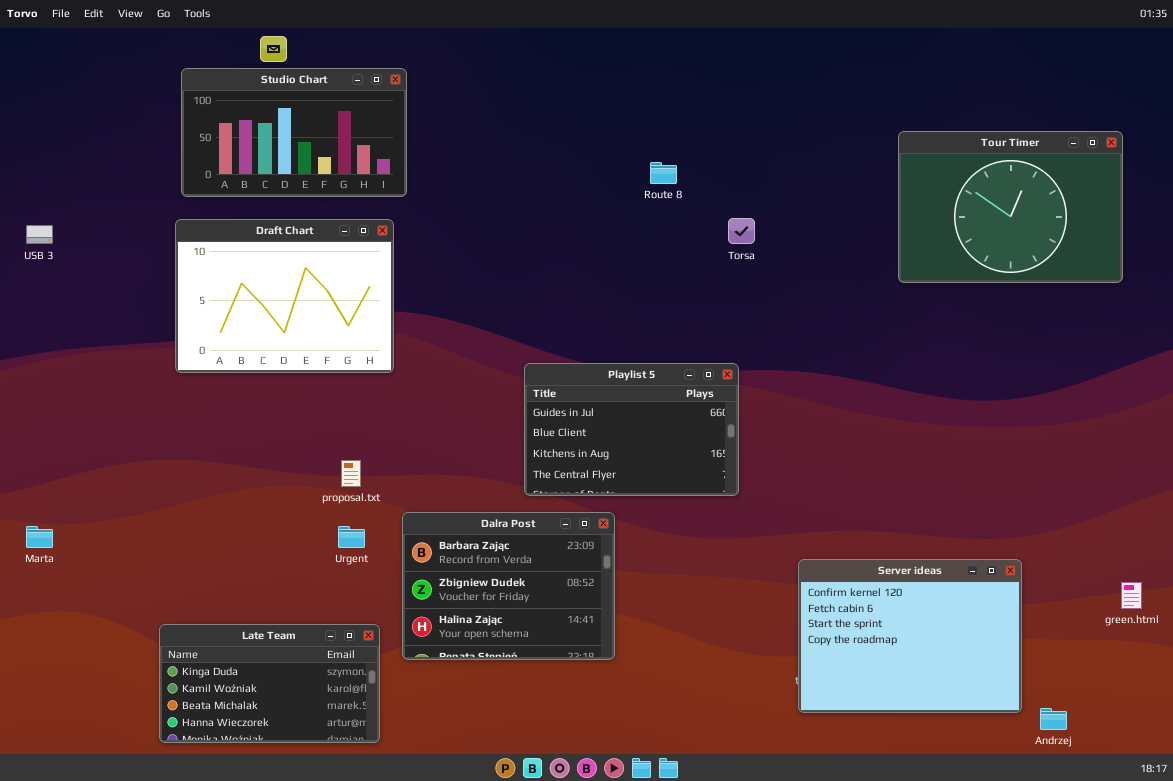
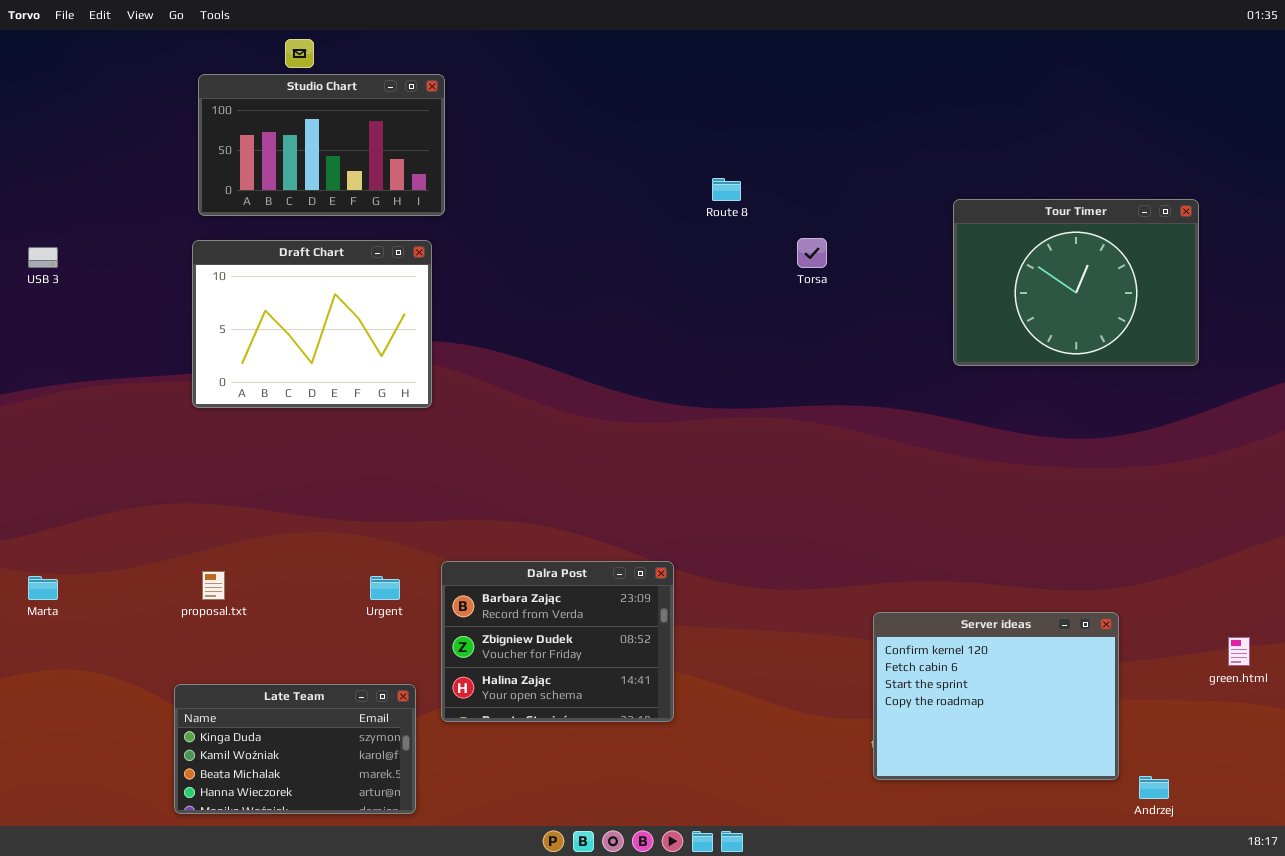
Tour Timer: [898,131,1123,283] -> [953,199,1199,366], moved
Playlist 5: [524,363,739,496] -> none, closed
proposal.txt: [341,460,361,487] -> [202,571,225,600], moved

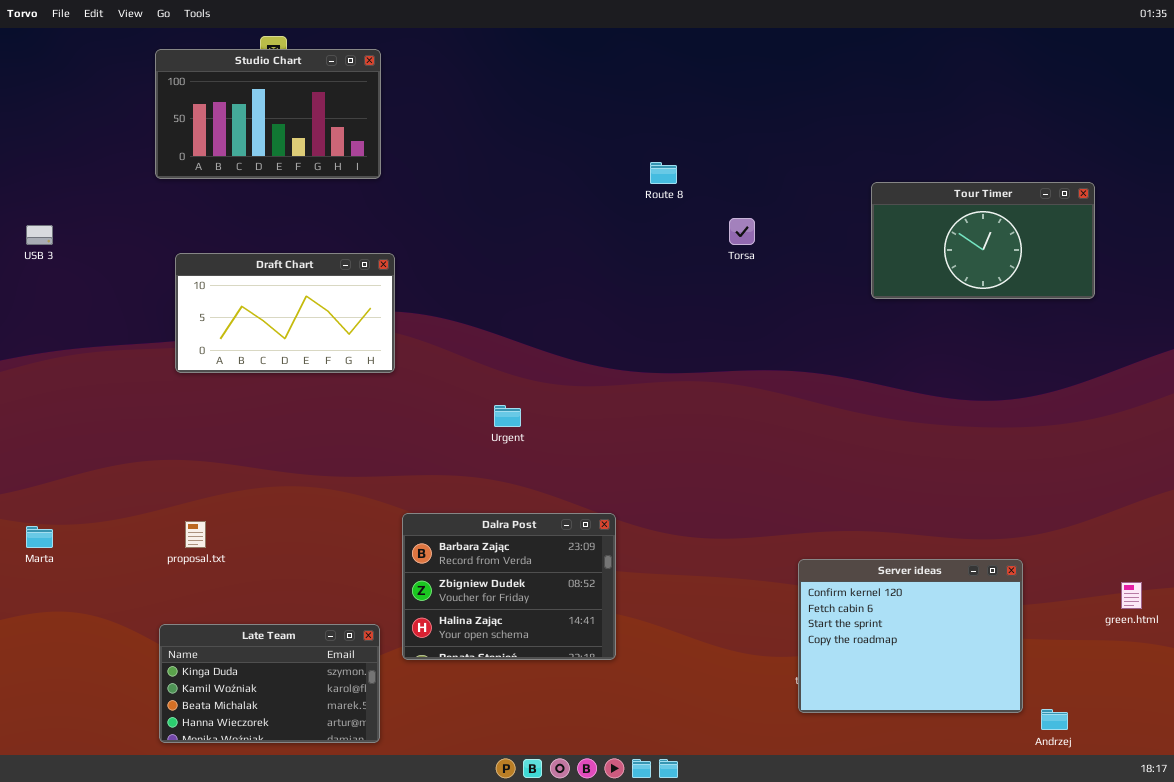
Studio Chart: [198,74,445,216] -> [155,49,381,179], moved
Tour Timer: [953,199,1199,366] -> [871,182,1095,299], resized
Draft Chart: [192,240,432,408] -> [175,253,395,373], resized
Urgent: [370,576,400,600] -> [494,405,521,427], moved

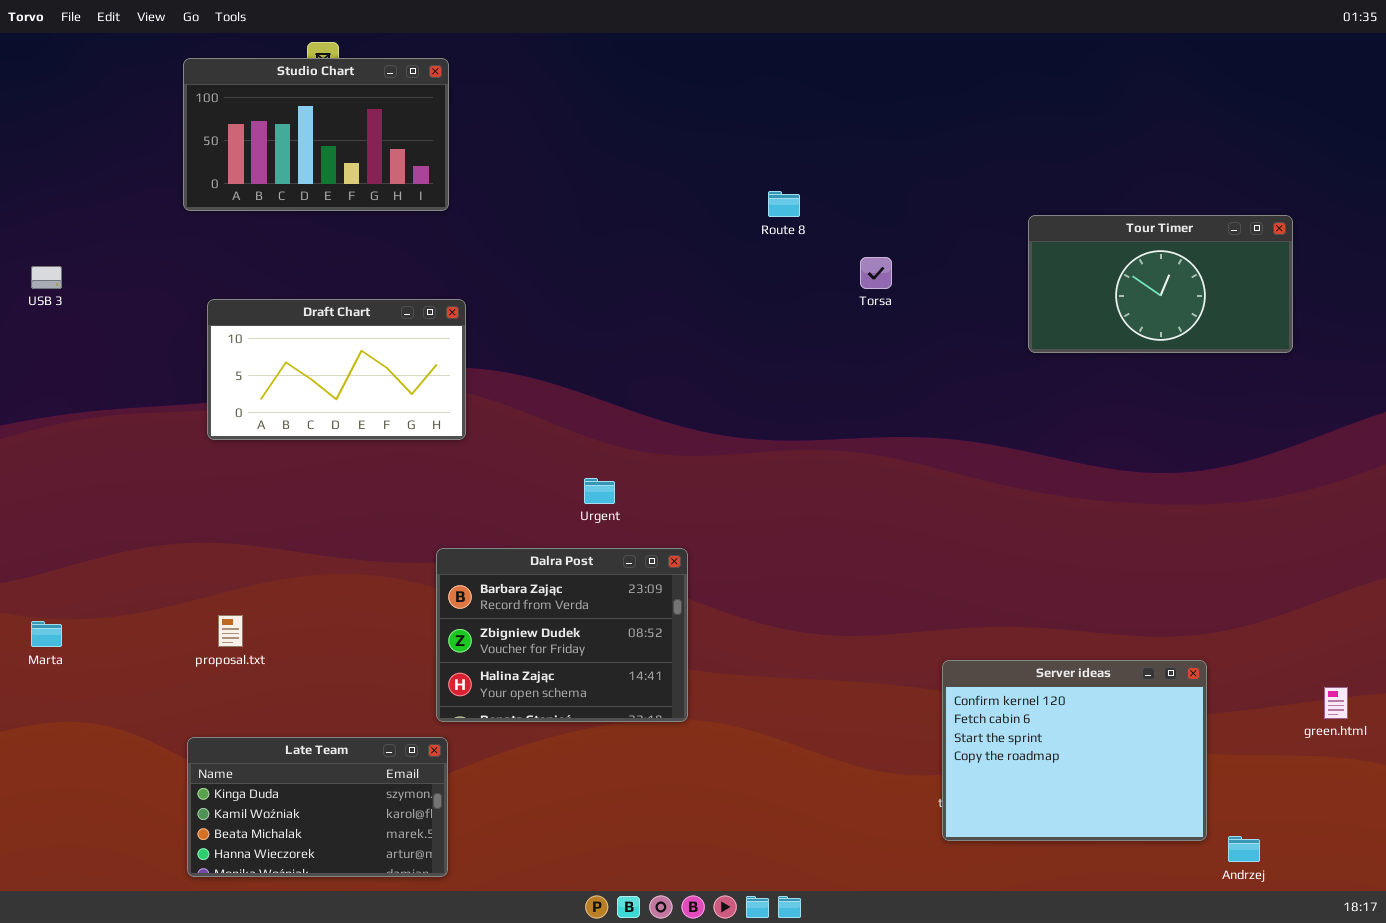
Dalra Post: [402,513,616,660] -> [436,548,688,722], moved

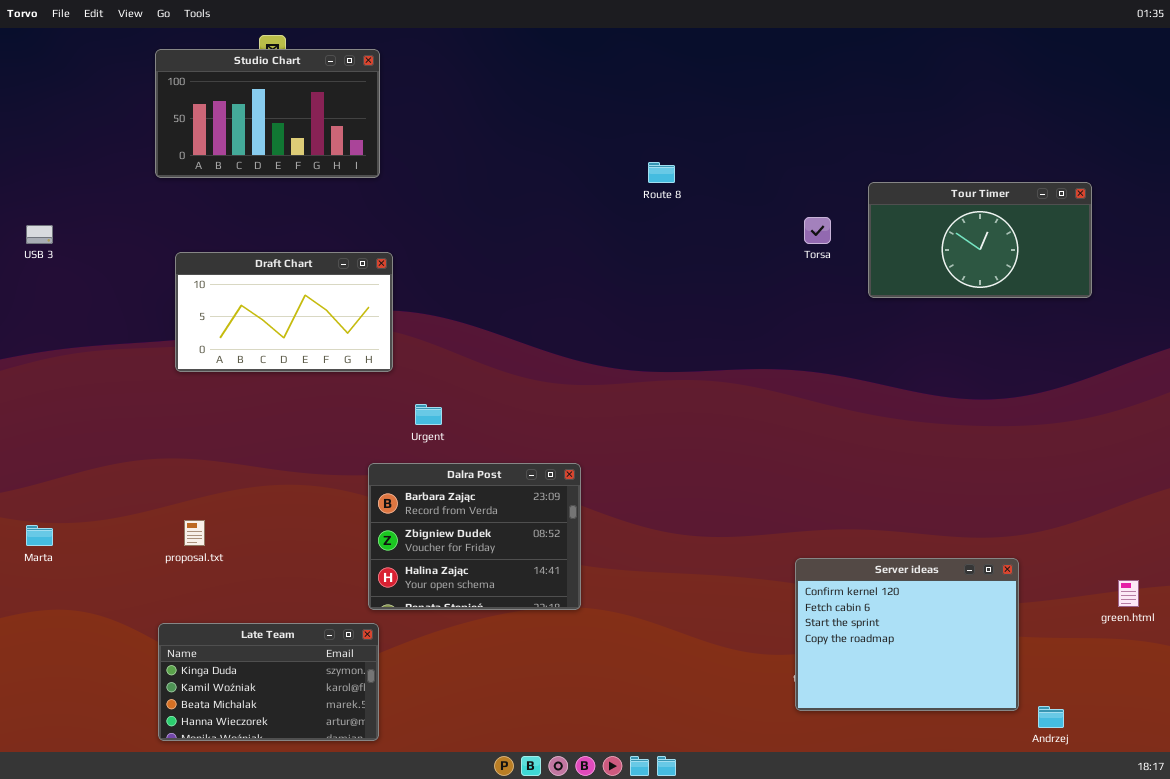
Torsa: [860,257,892,289] -> [804,217,831,244], moved
Urgent: [584,478,615,504] -> [415,404,442,425], moved

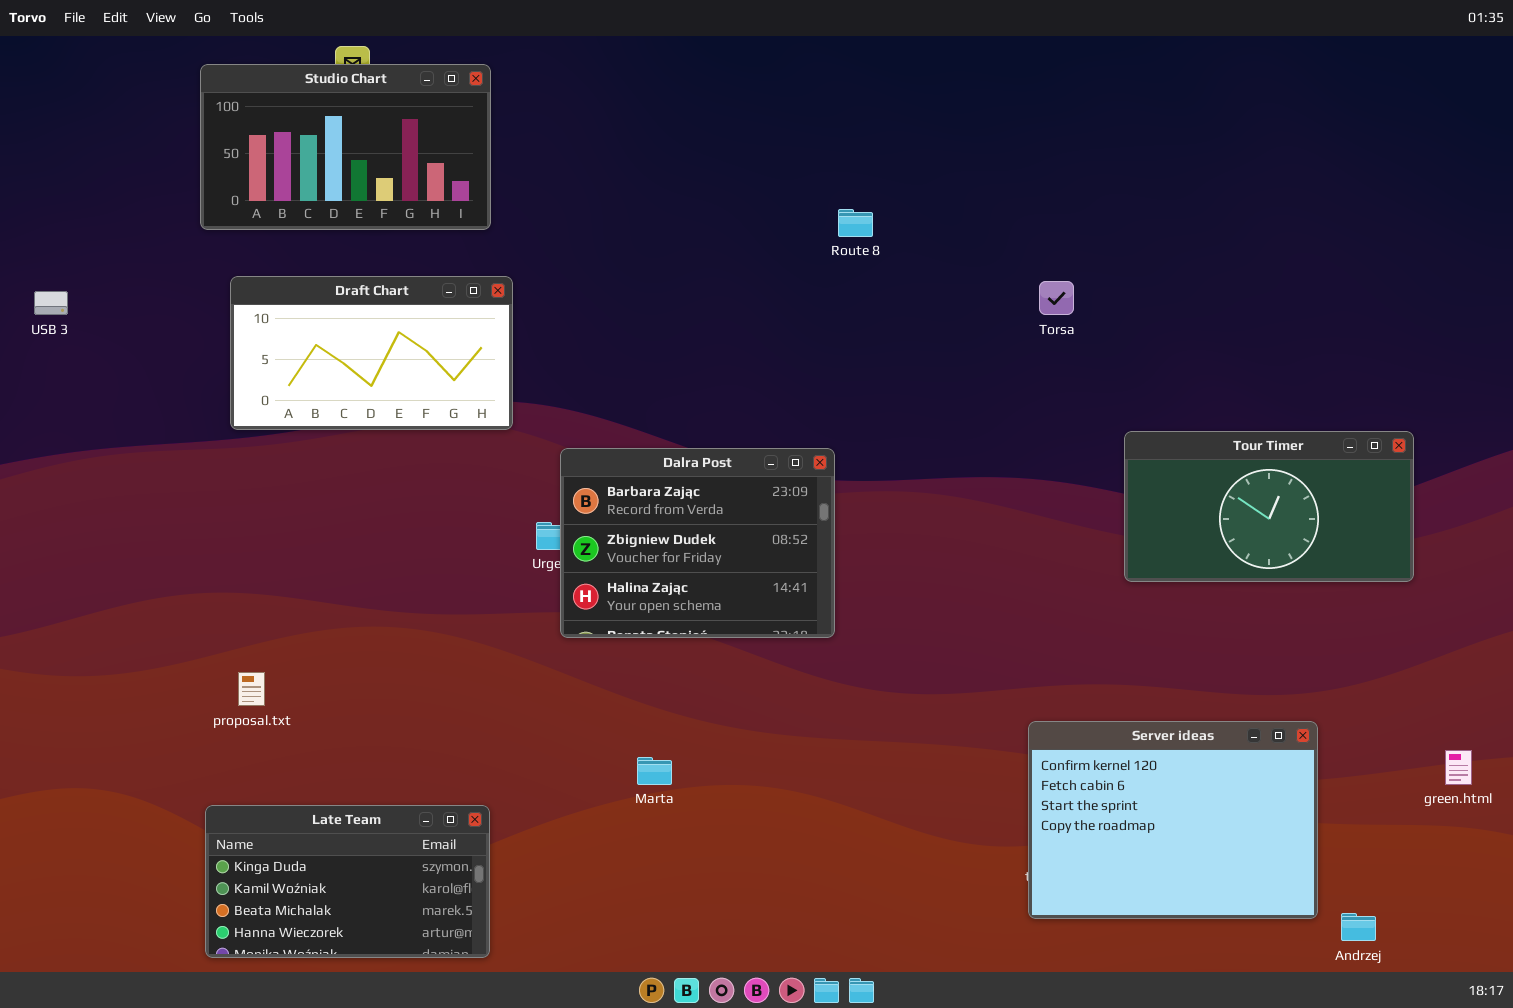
Tour Timer: [868,182,1092,298] -> [1124,431,1414,582], moved
Draft Chart: [175,252,393,372] -> [230,276,513,430], moved
Dalra Post: [368,463,581,610] -> [560,448,835,638], moved
Marta: [26,525,53,546] -> [637,757,672,785], moved

